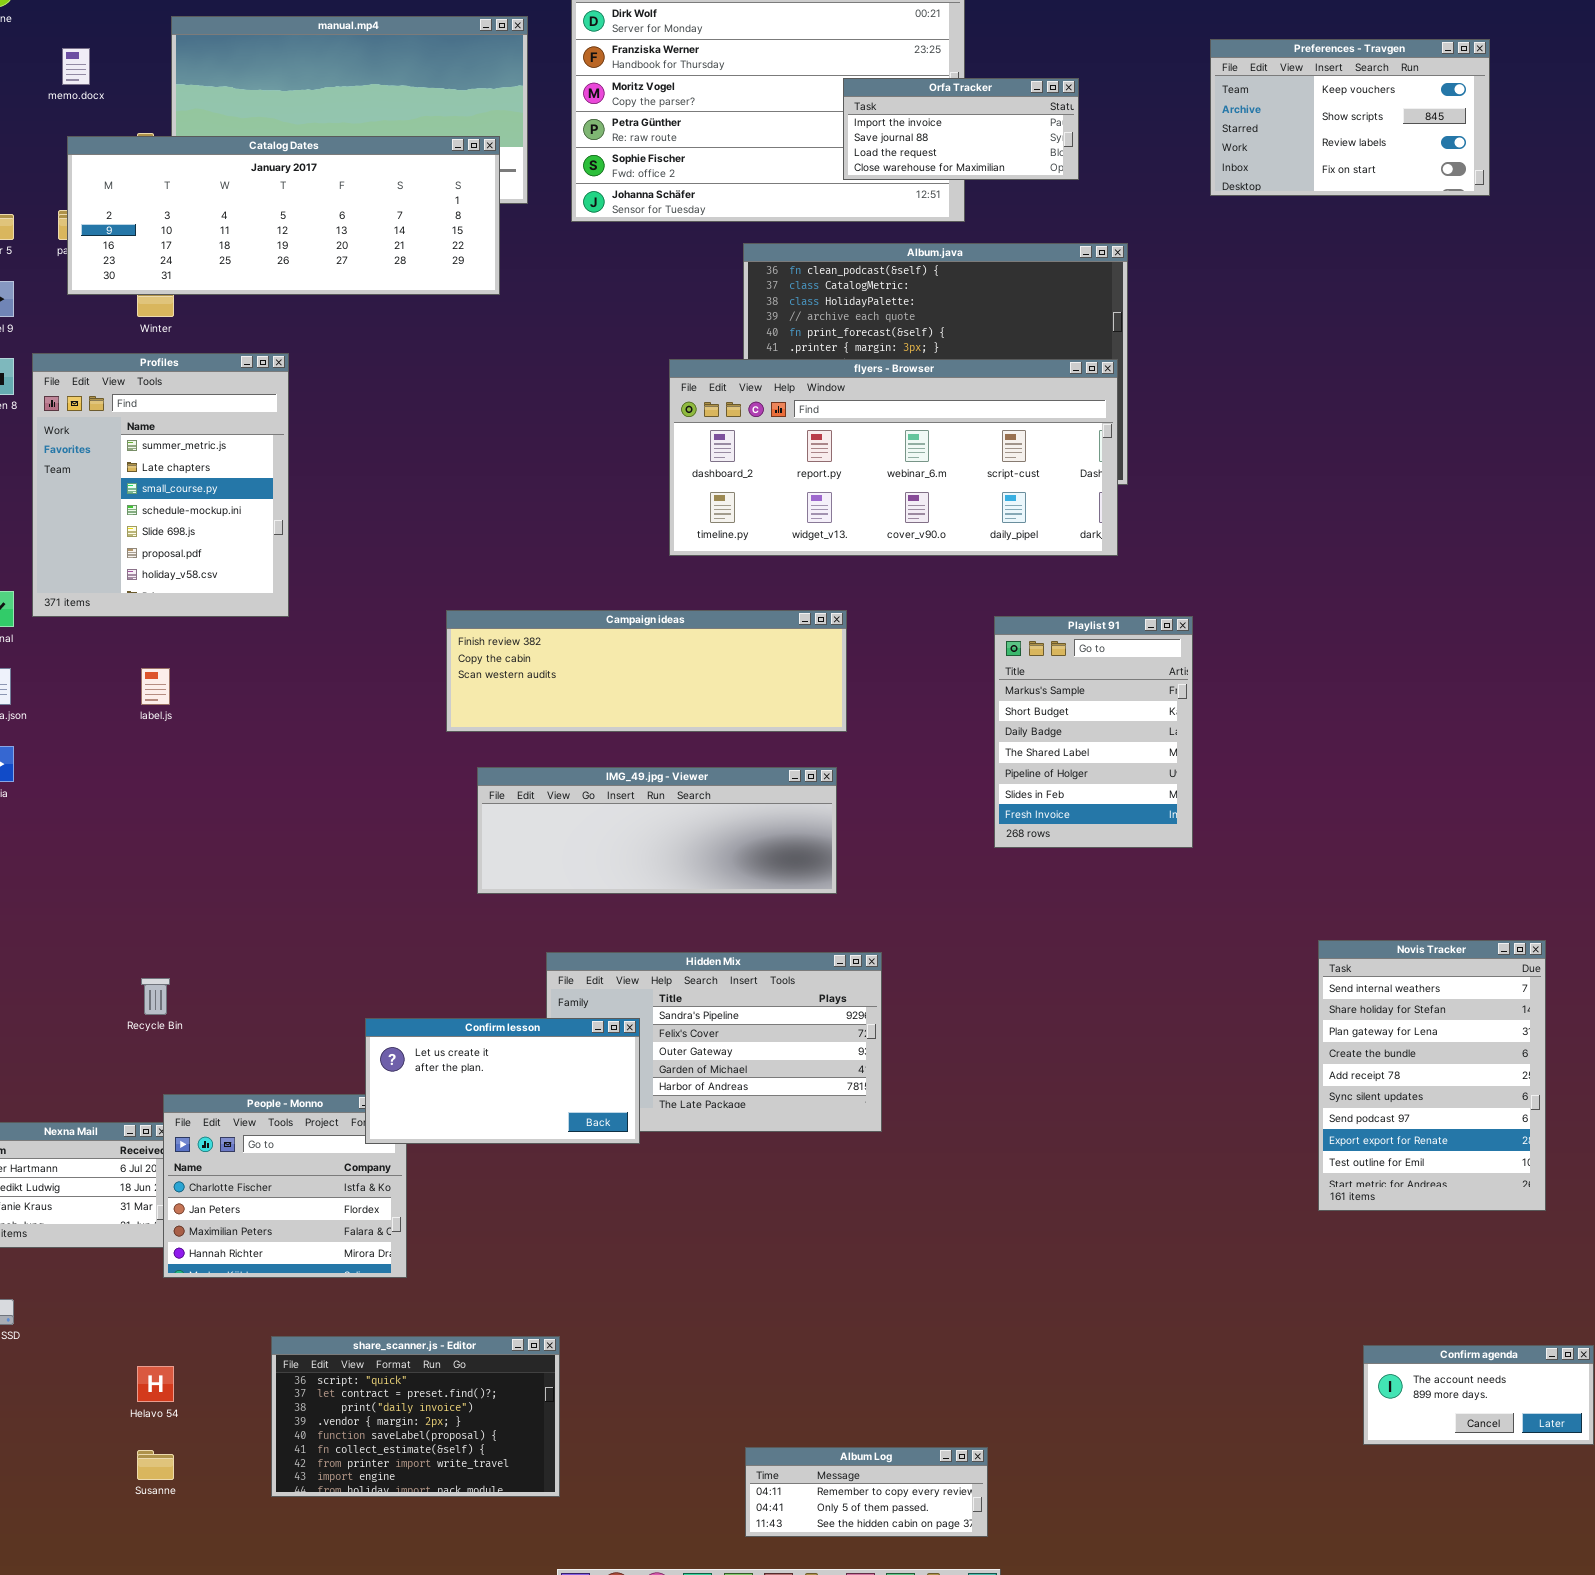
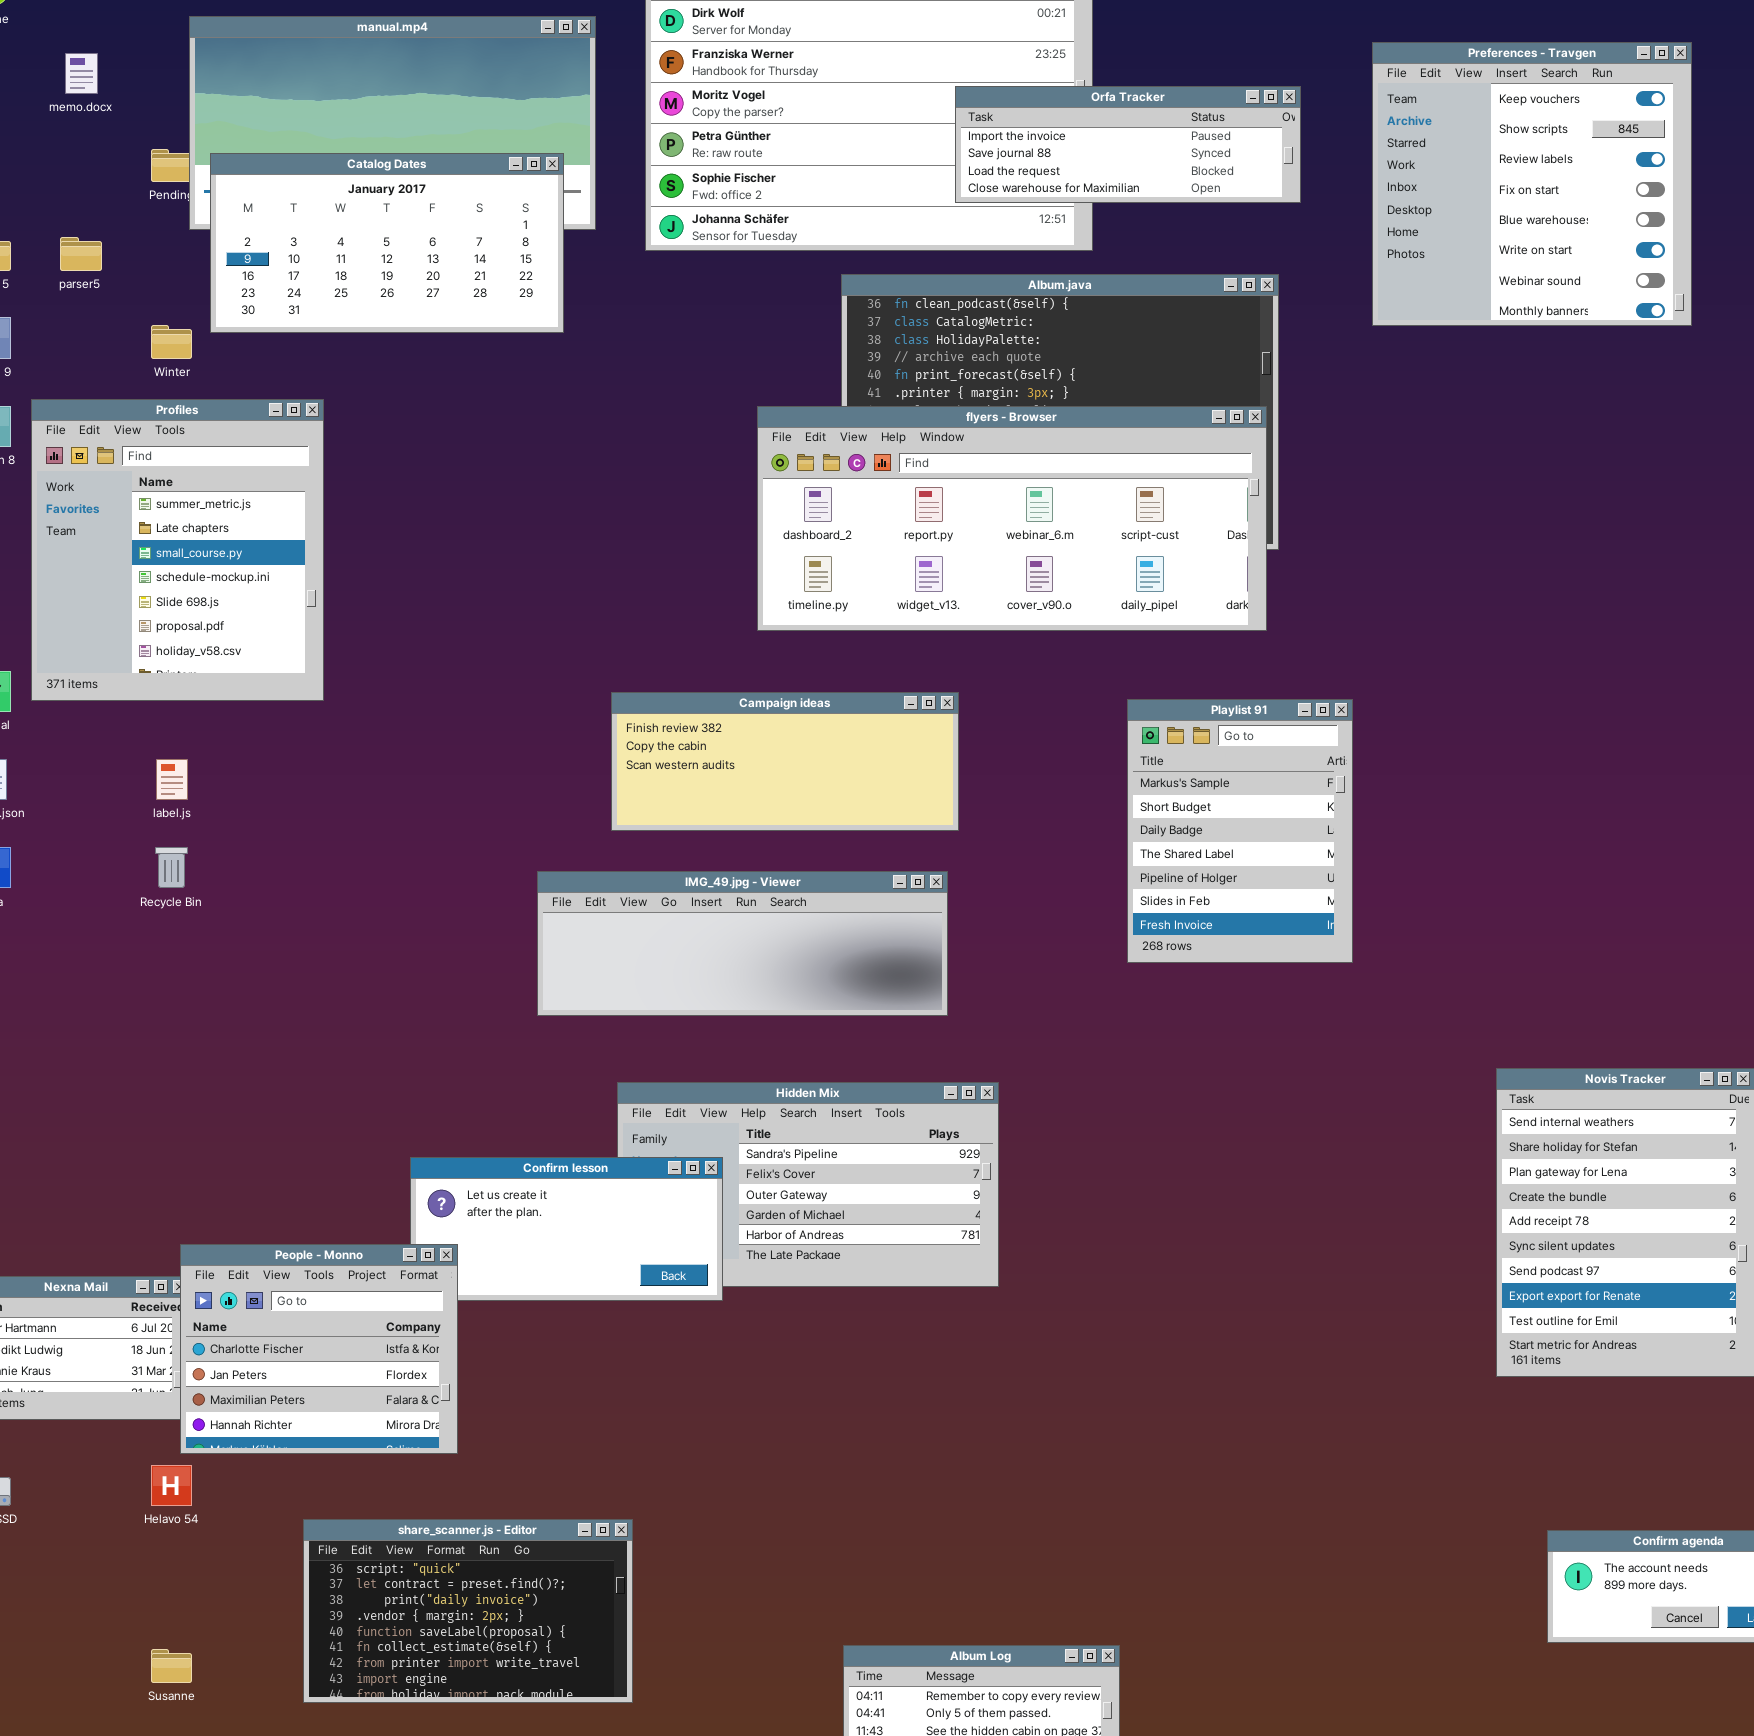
Preferences - Travgen: [1210,39,1490,196] -> [1372,42,1692,326], resized
Orfa Tracker: [843,78,1079,180] -> [955,86,1301,203], resized
Catalog Dates: [67,136,500,295] -> [210,153,564,333], resized
Campaign ideas: [446,610,847,732] -> [611,692,959,831], resized
Recycle Bin: [141,978,170,1015] -> [155,847,188,888], moved
People - Monno: [163,1094,407,1278] -> [180,1244,458,1454], raised
Helavo 54: [137,1366,174,1402] -> [151,1465,192,1506], moved

